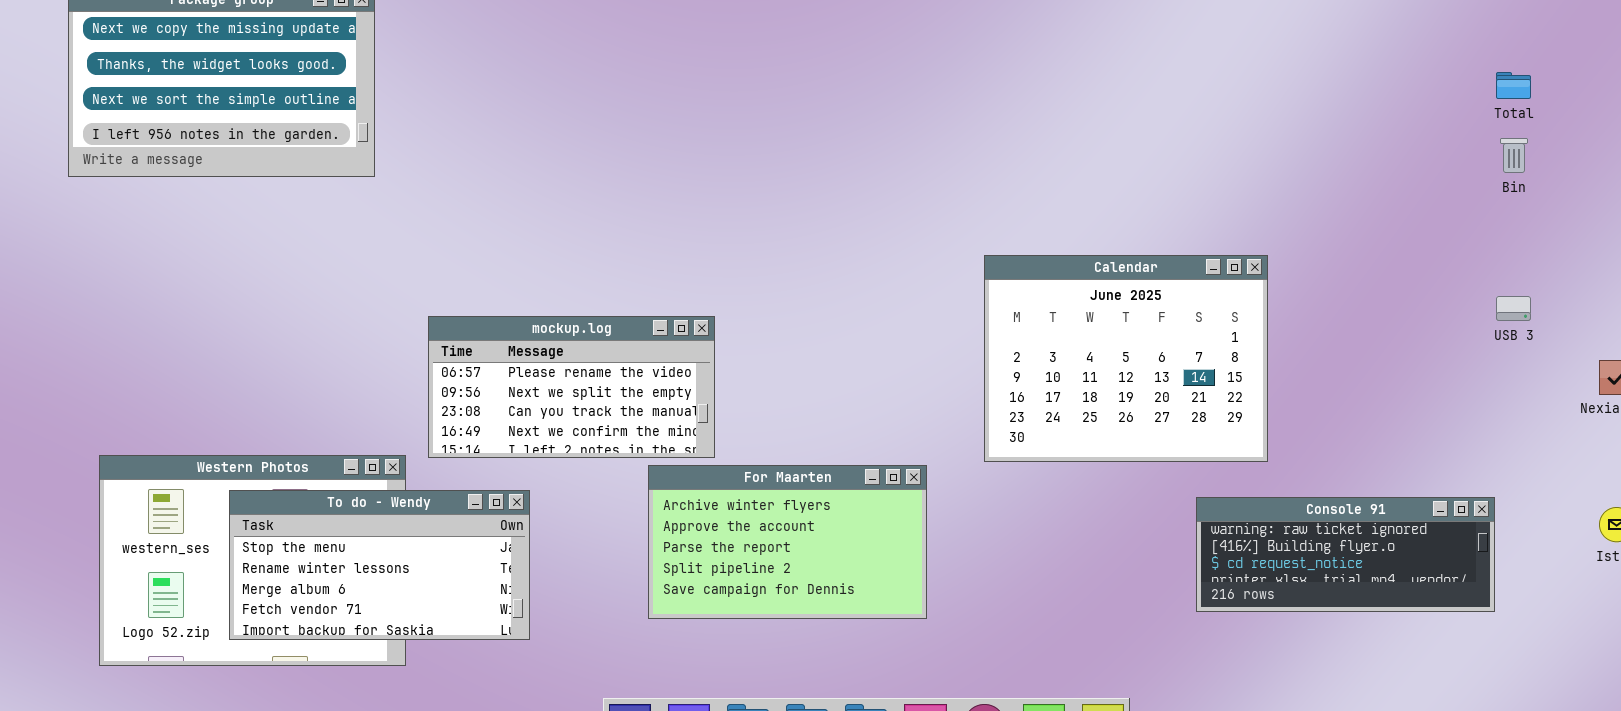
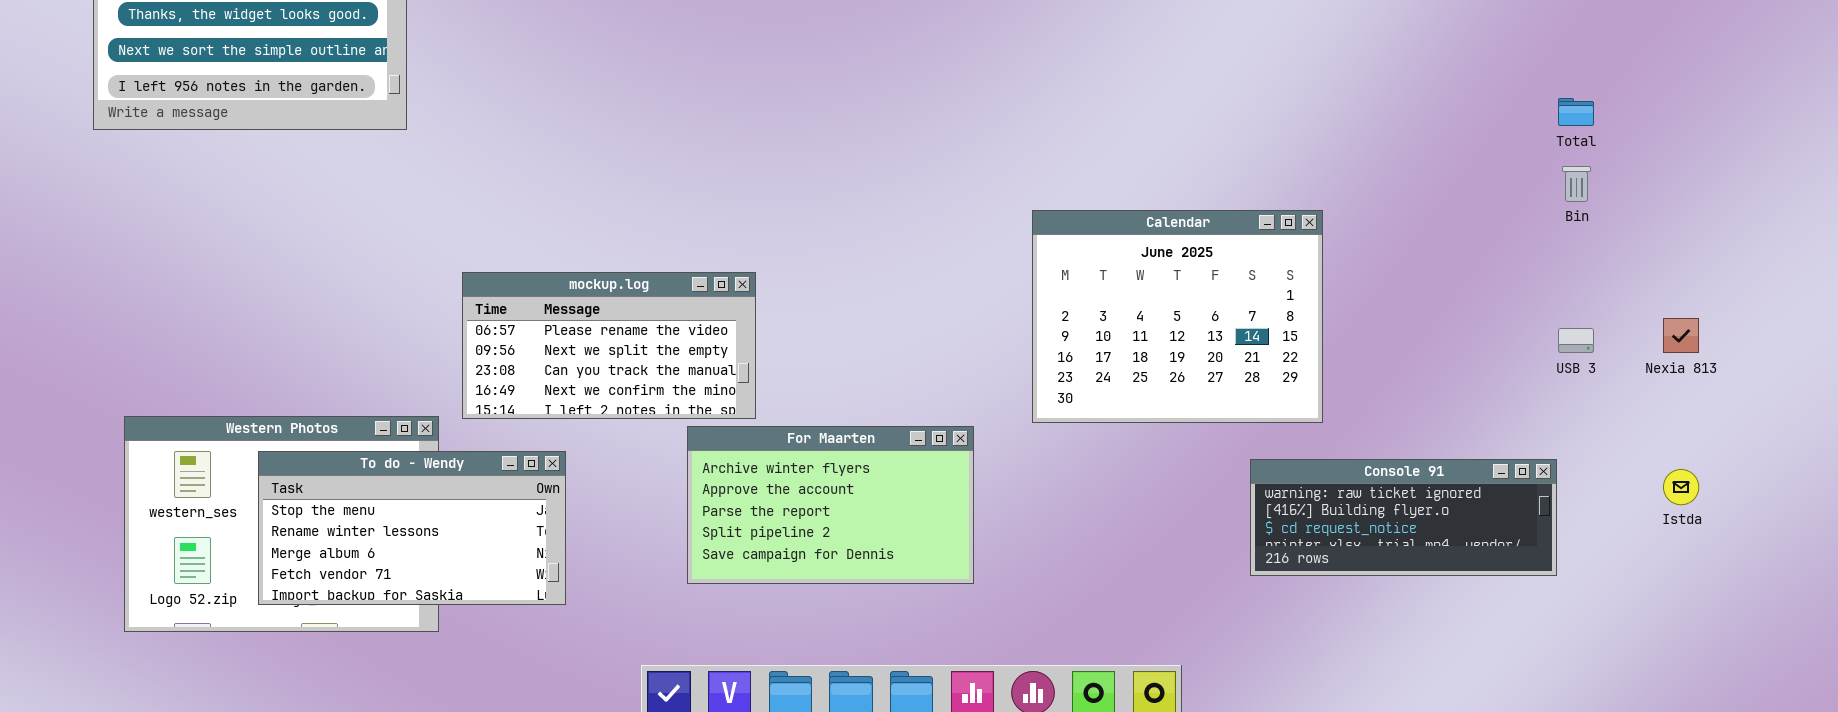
Total: [1496,72,1531,99] -> [1558,98,1594,126], moved
Bin: [1500,138,1528,173] -> [1562,166,1591,202], moved
USB 3: [1496,296,1531,321] -> [1558,328,1594,353], moved

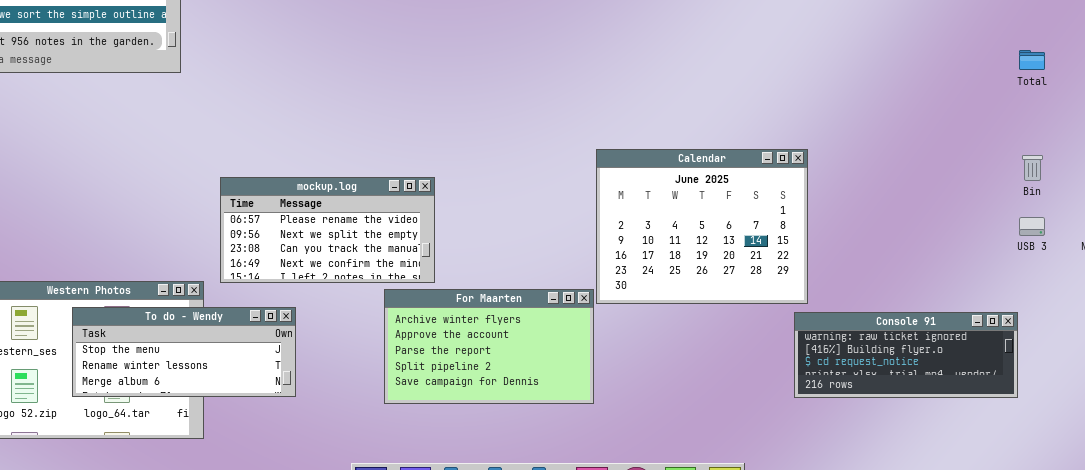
Bin: [1562,166,1591,202] -> [1022,155,1043,181], moved
Calendar: [1032,210,1323,423] -> [596,149,808,304], moved
To do - Wendy: [258,451,566,605] -> [72,307,296,397], resized

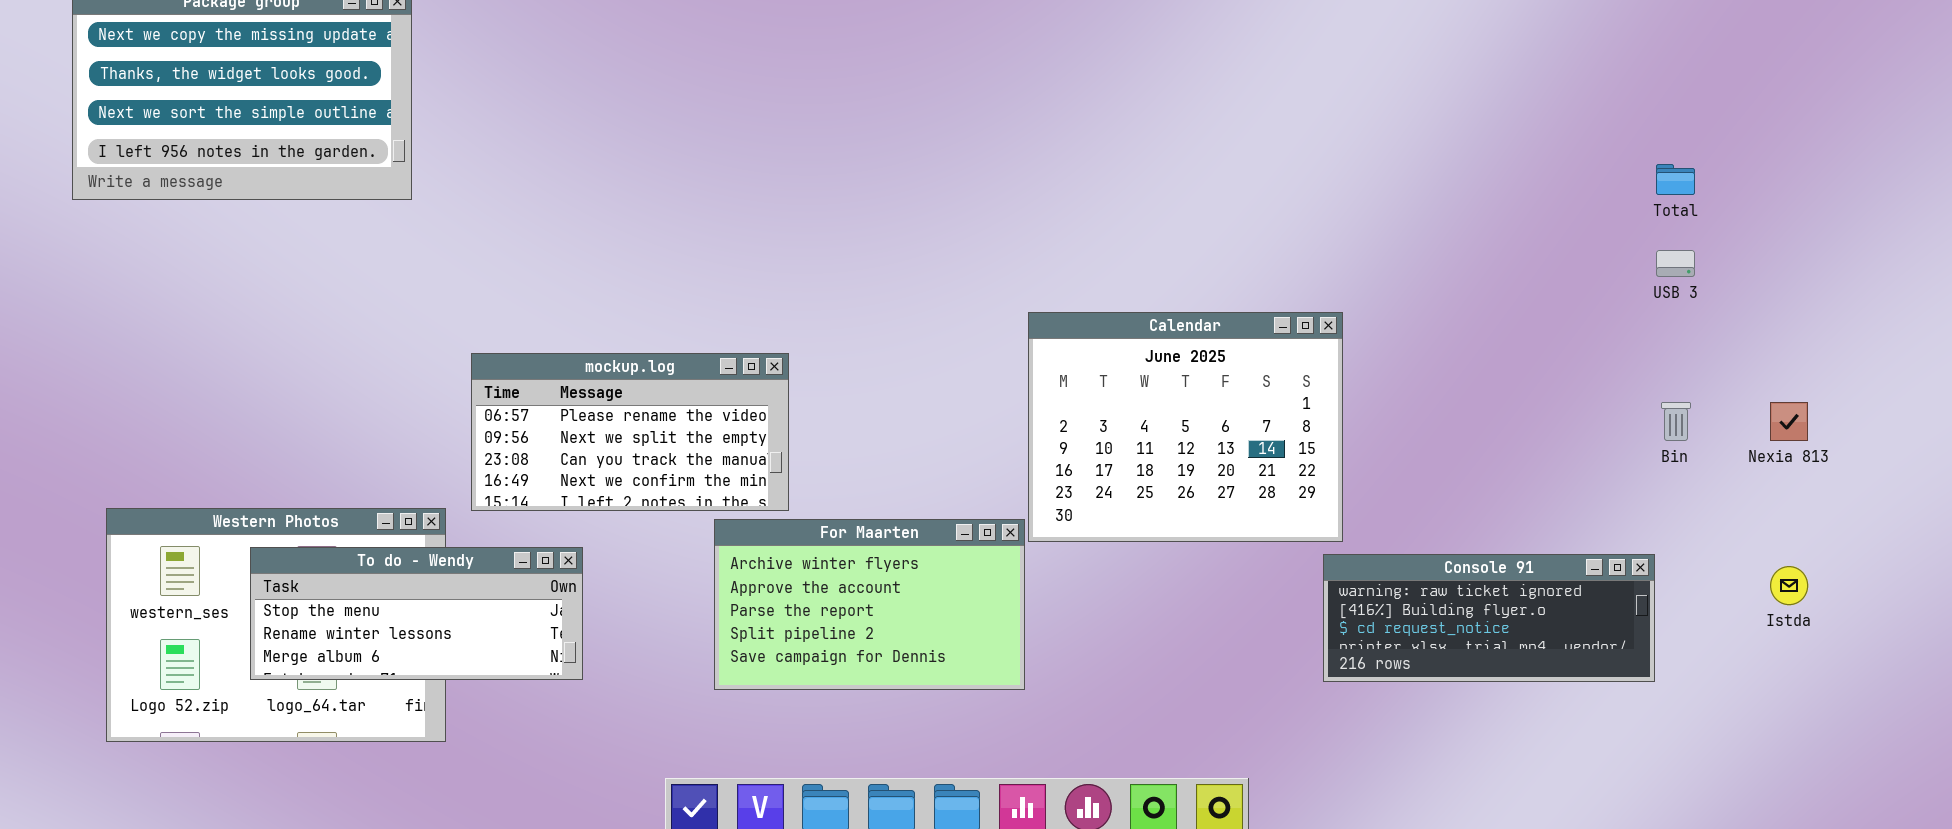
Bin: [1022,155,1043,181] -> [1661,402,1691,441], moved
USB 3: [1019,217,1045,236] -> [1656,250,1695,277], moved

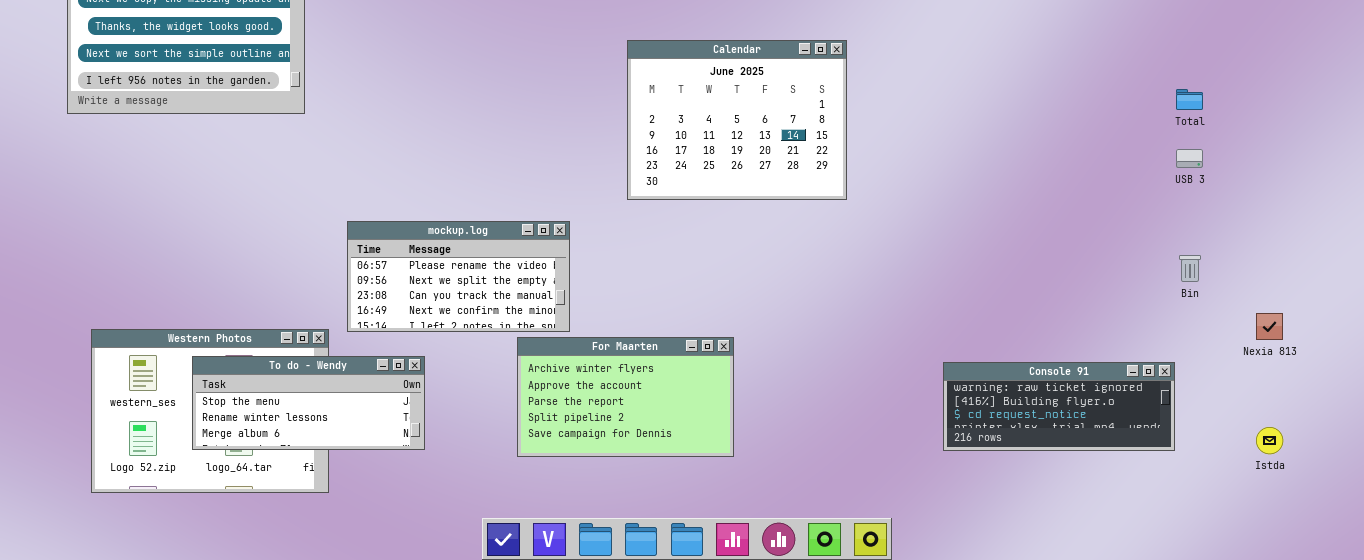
Calendar: [1028,312,1343,542] -> [627,40,847,200], moved
Nexia 813: [1770,402,1808,441] -> [1256,313,1283,340], moved
Istda: [1770,566,1808,605] -> [1256,427,1283,454], moved

